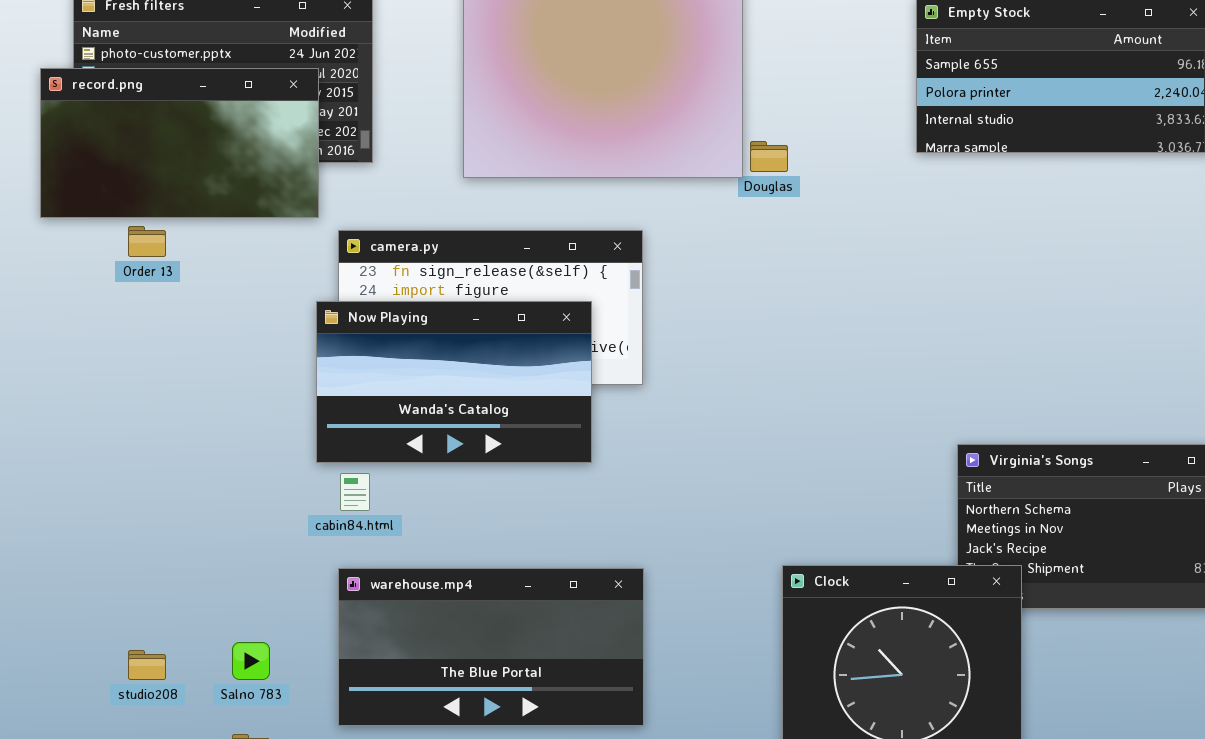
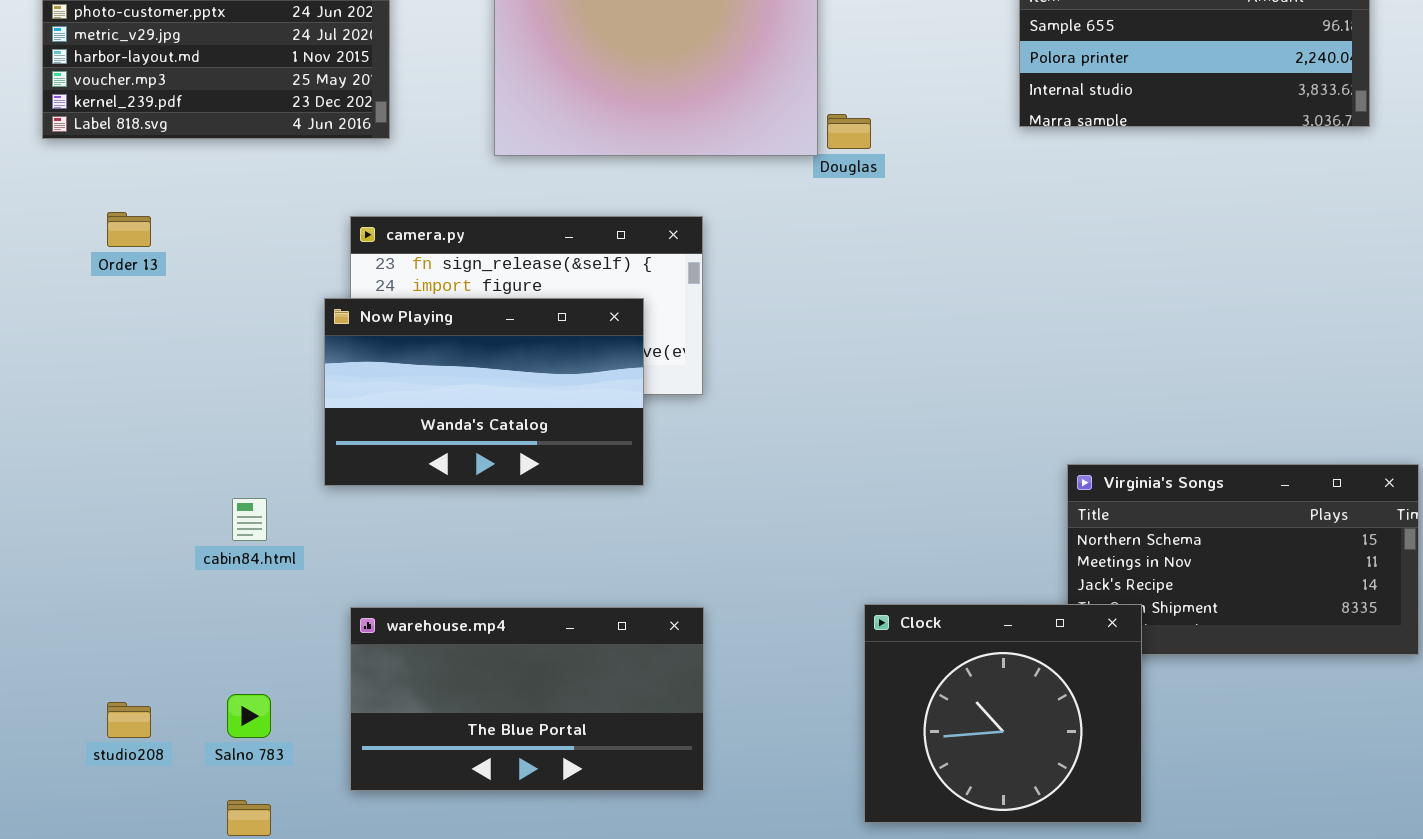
record.png: [40,68,319,218] -> none, closed
cabin84.html: [340,473,370,511] -> [232,498,267,541], moved

